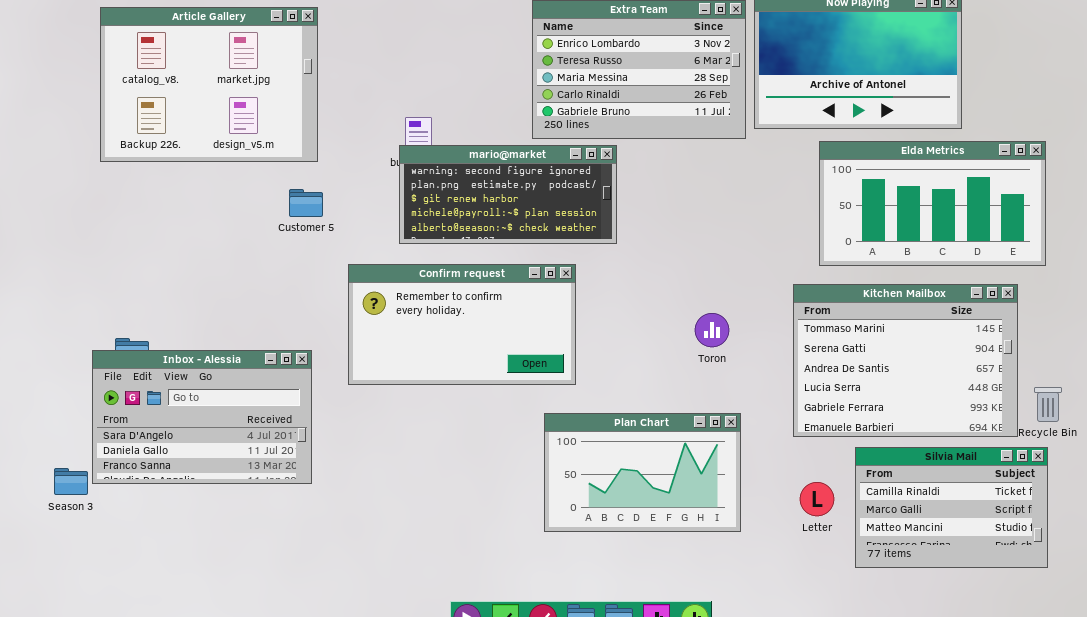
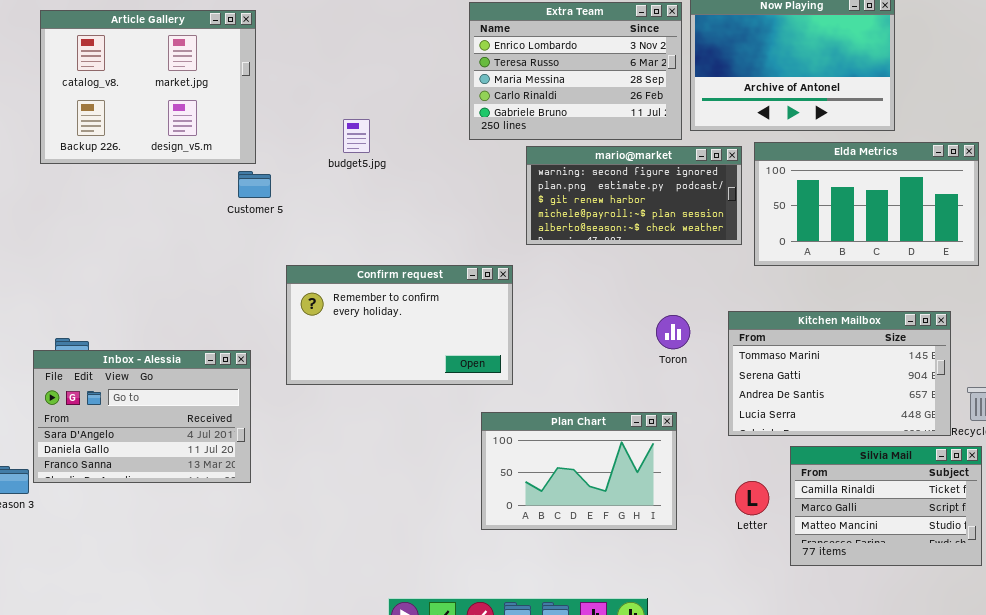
mario@market: [399,145,617,244] -> [526,146,742,245], moved
Customer 5: [289,189,323,217] -> [238,171,271,198], moved
Kitchen Mailbox: [793,284,1018,437] -> [728,311,951,436], resized
Toron: [695,313,729,347] -> [656,315,690,349], moved

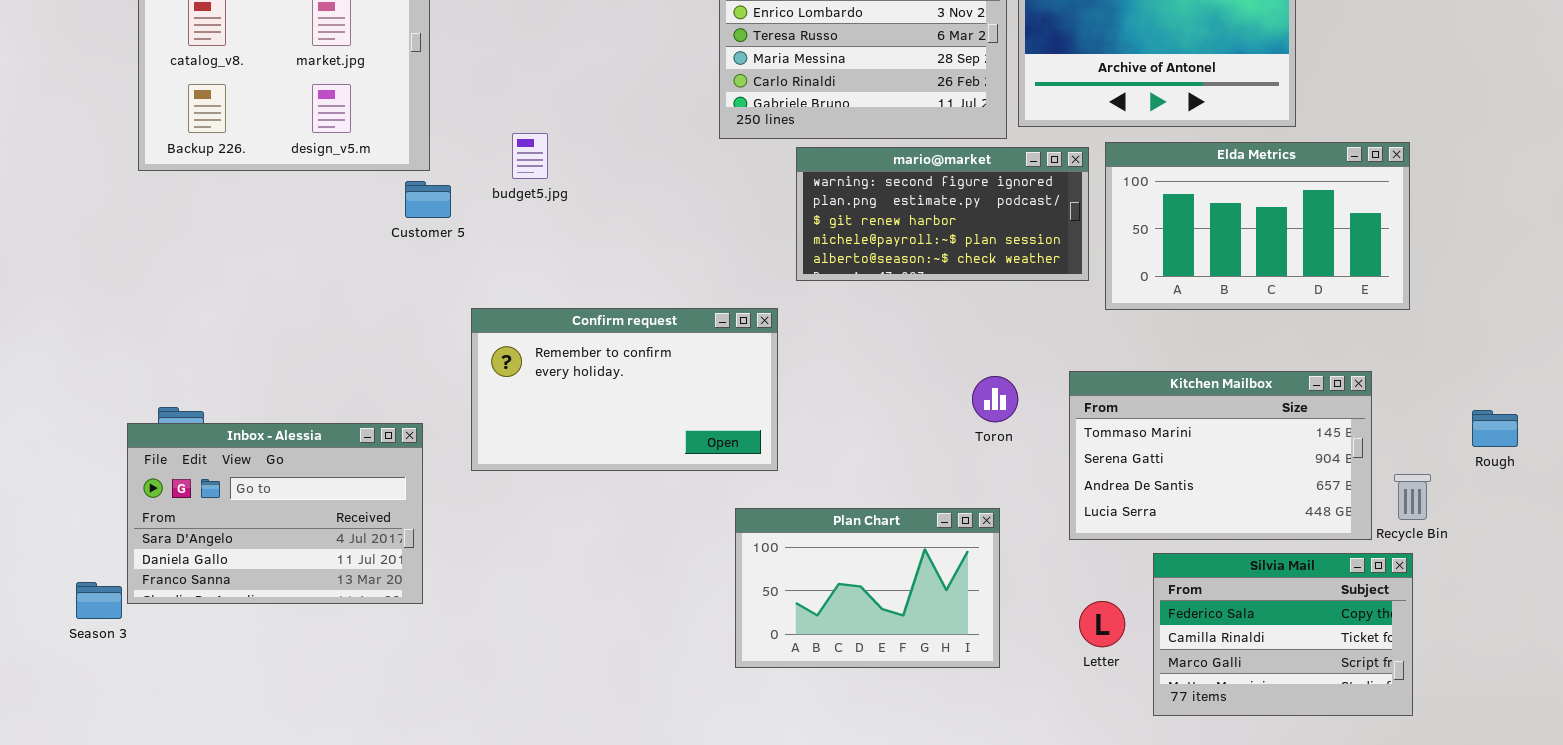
budget5.jpg: [343,119,370,153] -> [512,133,548,179], moved
Silvia Mail: [790,446,982,566] -> [1153,553,1413,716], scrolled up 1 row

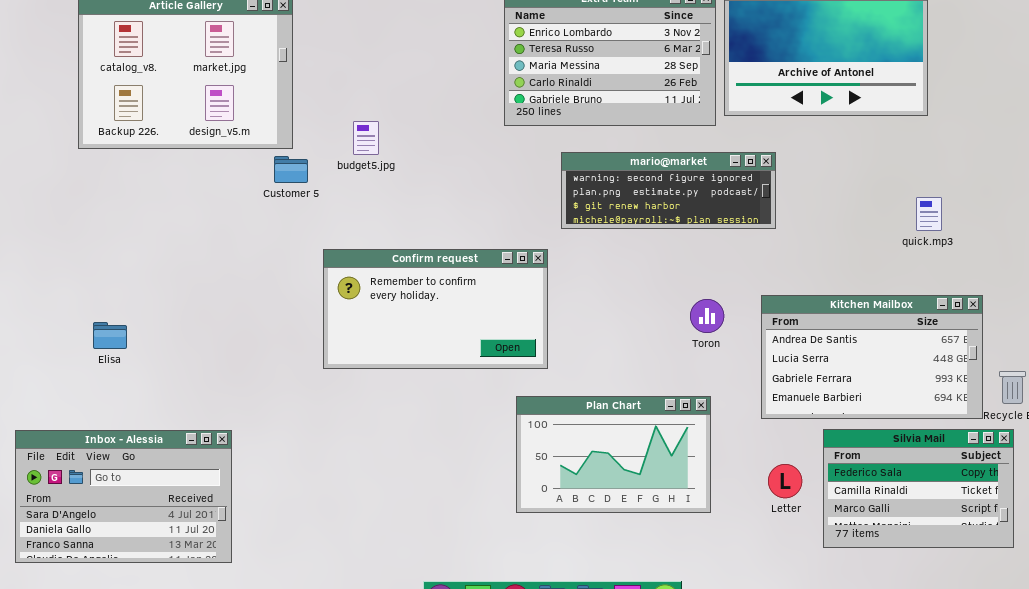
Elda Metrics: [1105,142,1410,310] -> none, closed
mario@market: [796,147,1089,281] -> [561,152,776,229], resized
Kitchen Mailbox: [1069,371,1372,540] -> [761,295,983,419], scrolled down 2 rows
Inbox - Alessia: [127,423,423,604] -> [15,430,232,563], moved

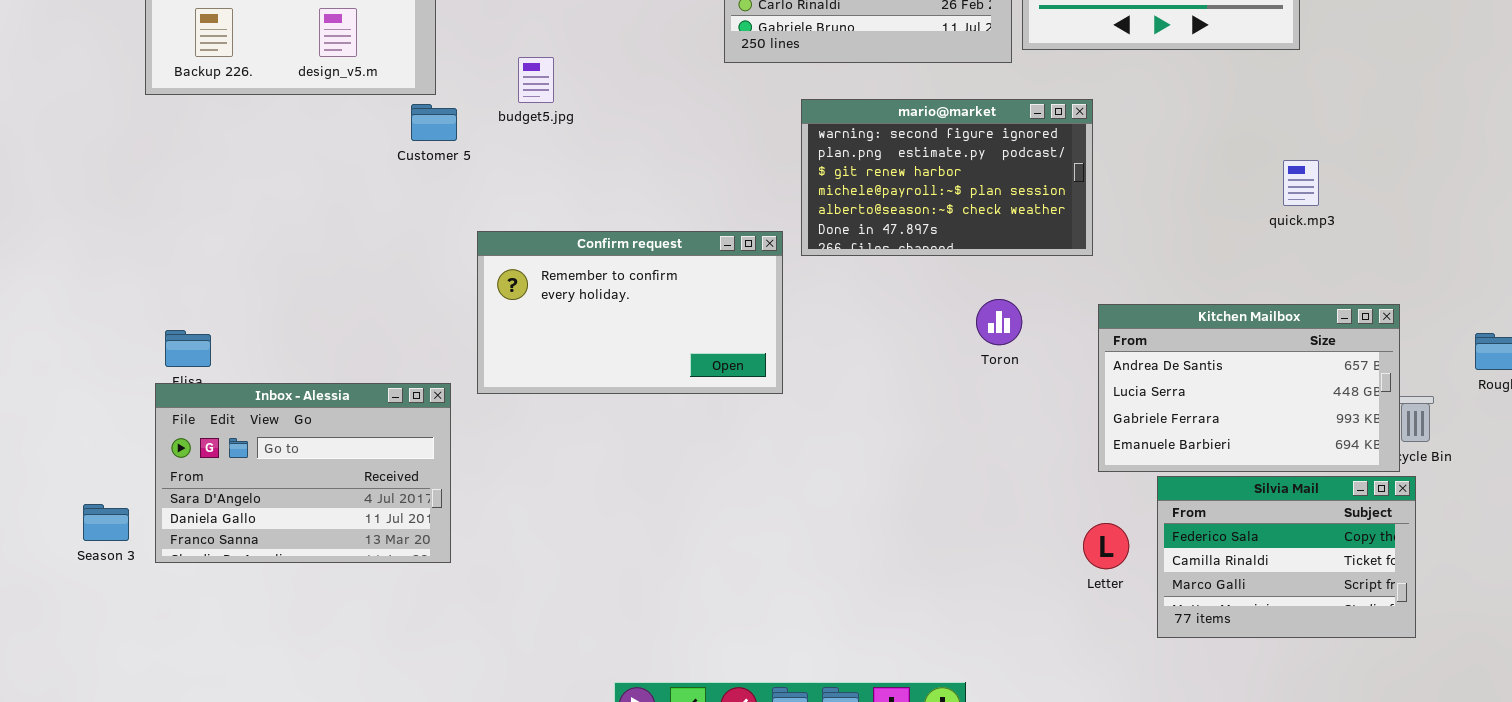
mario@market: [561,152,776,229] -> [801,99,1093,256], resized
Kitchen Mailbox: [761,295,983,419] -> [1098,304,1400,472], moved
Plan Chart: [516,396,711,513] -> none, closed
Inbox - Alessia: [15,430,232,563] -> [155,383,451,563], moved

